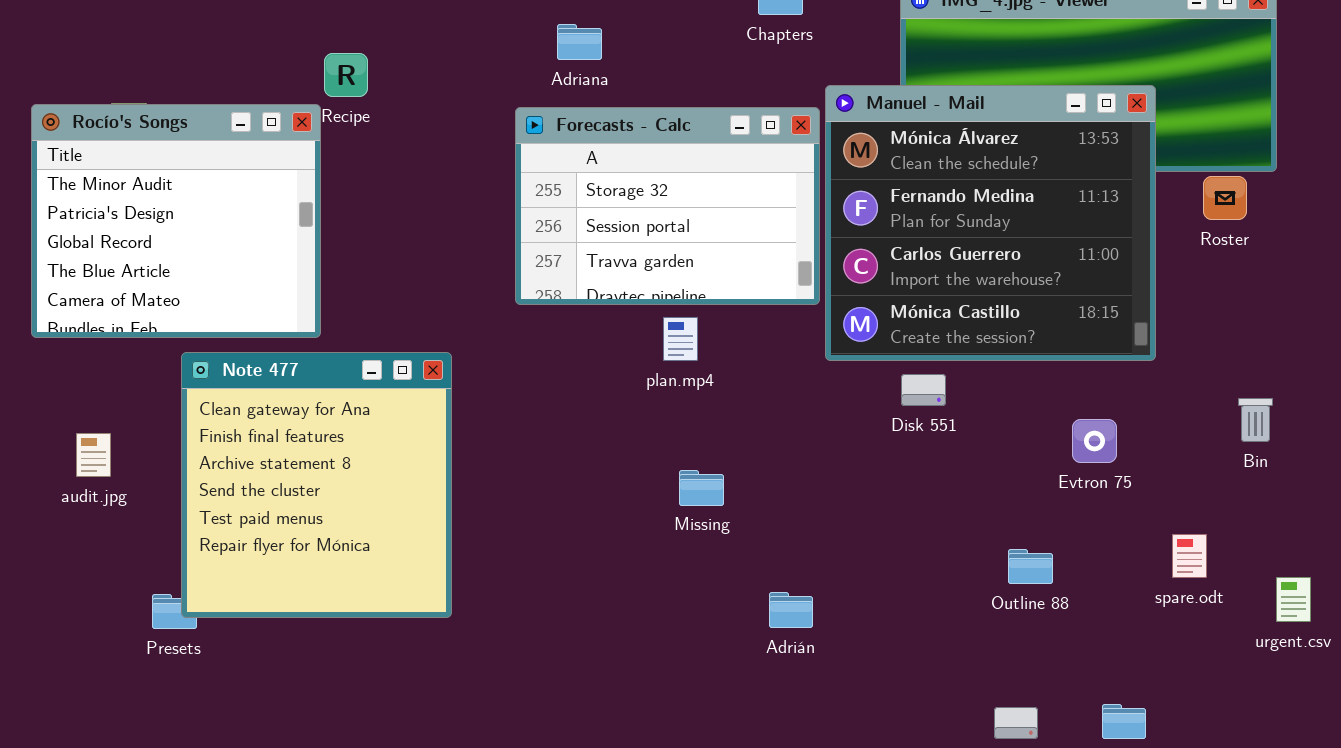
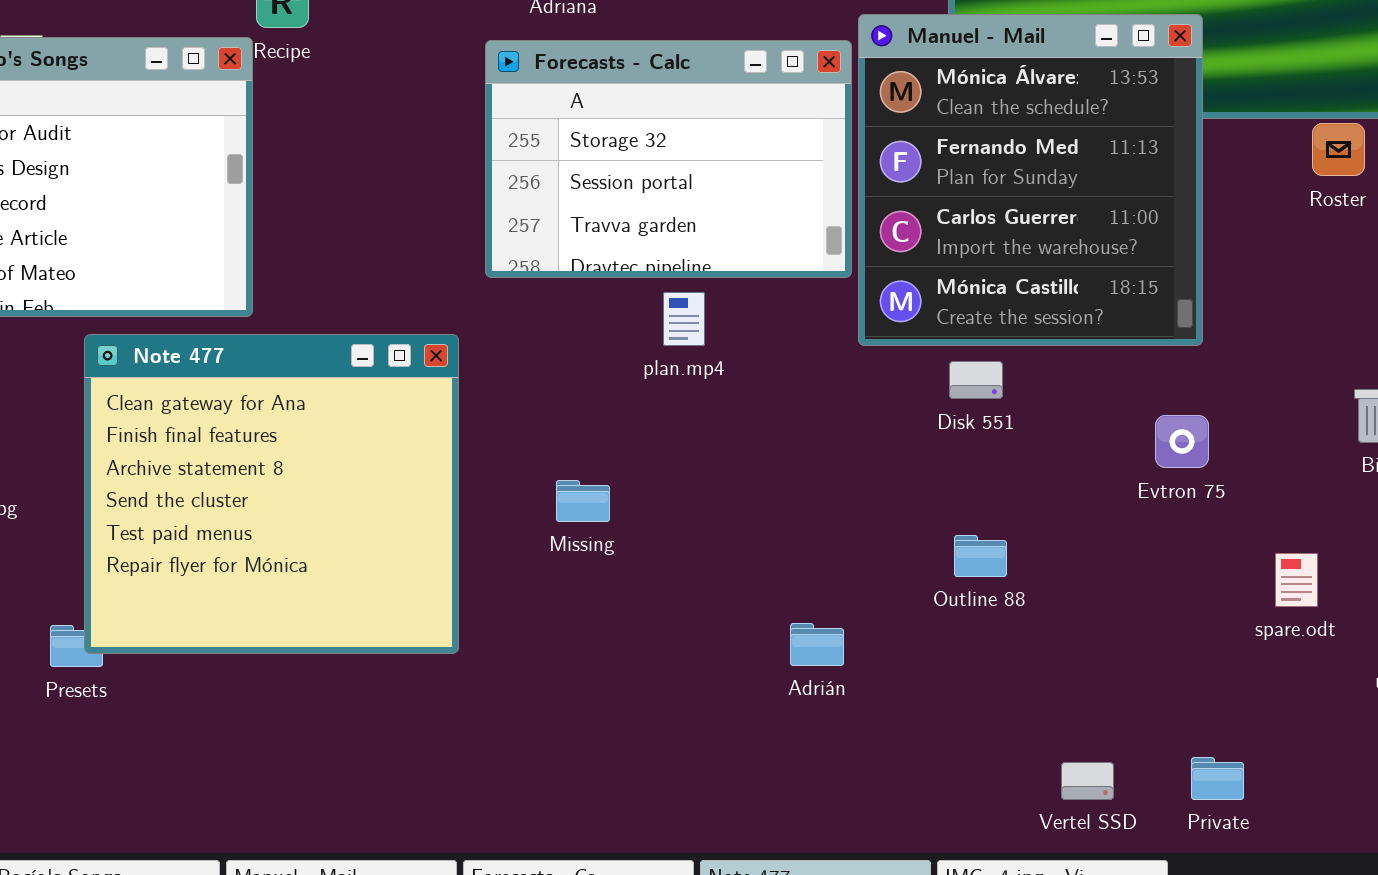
Manuel - Mail: [825,85,1156,361] -> [858,14,1203,346], resized
Note 477: [181,352,452,618] -> [84,334,459,654], resized
Missing: [679,470,724,506] -> [556,480,610,522], moved
Outline 88: [1008,549,1053,584] -> [954,535,1007,577], moved

